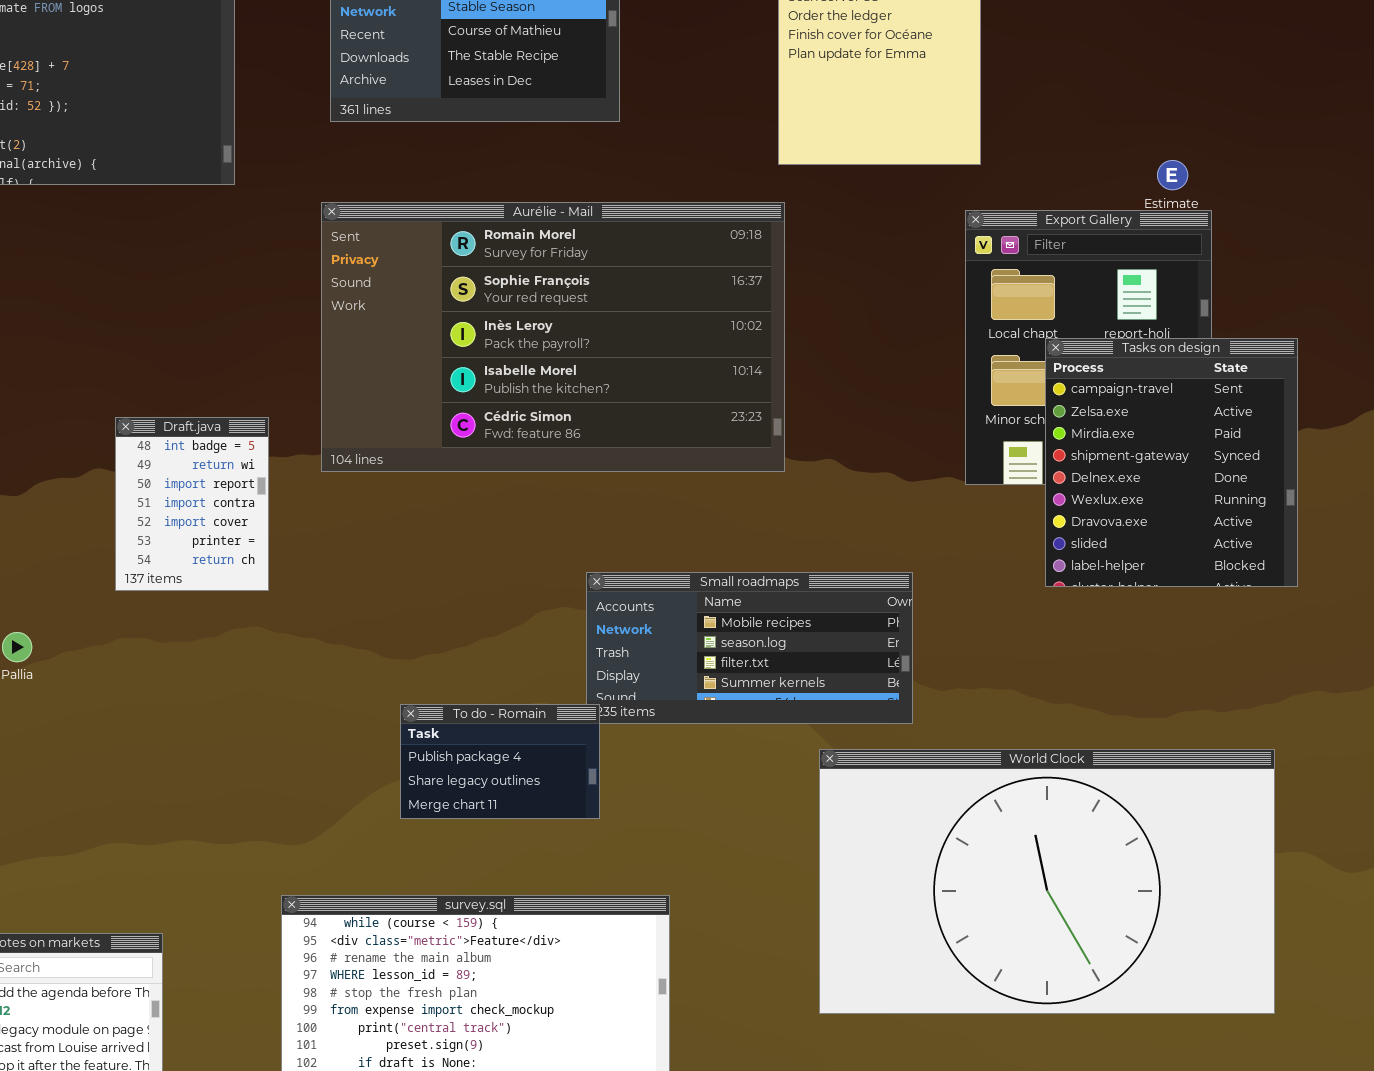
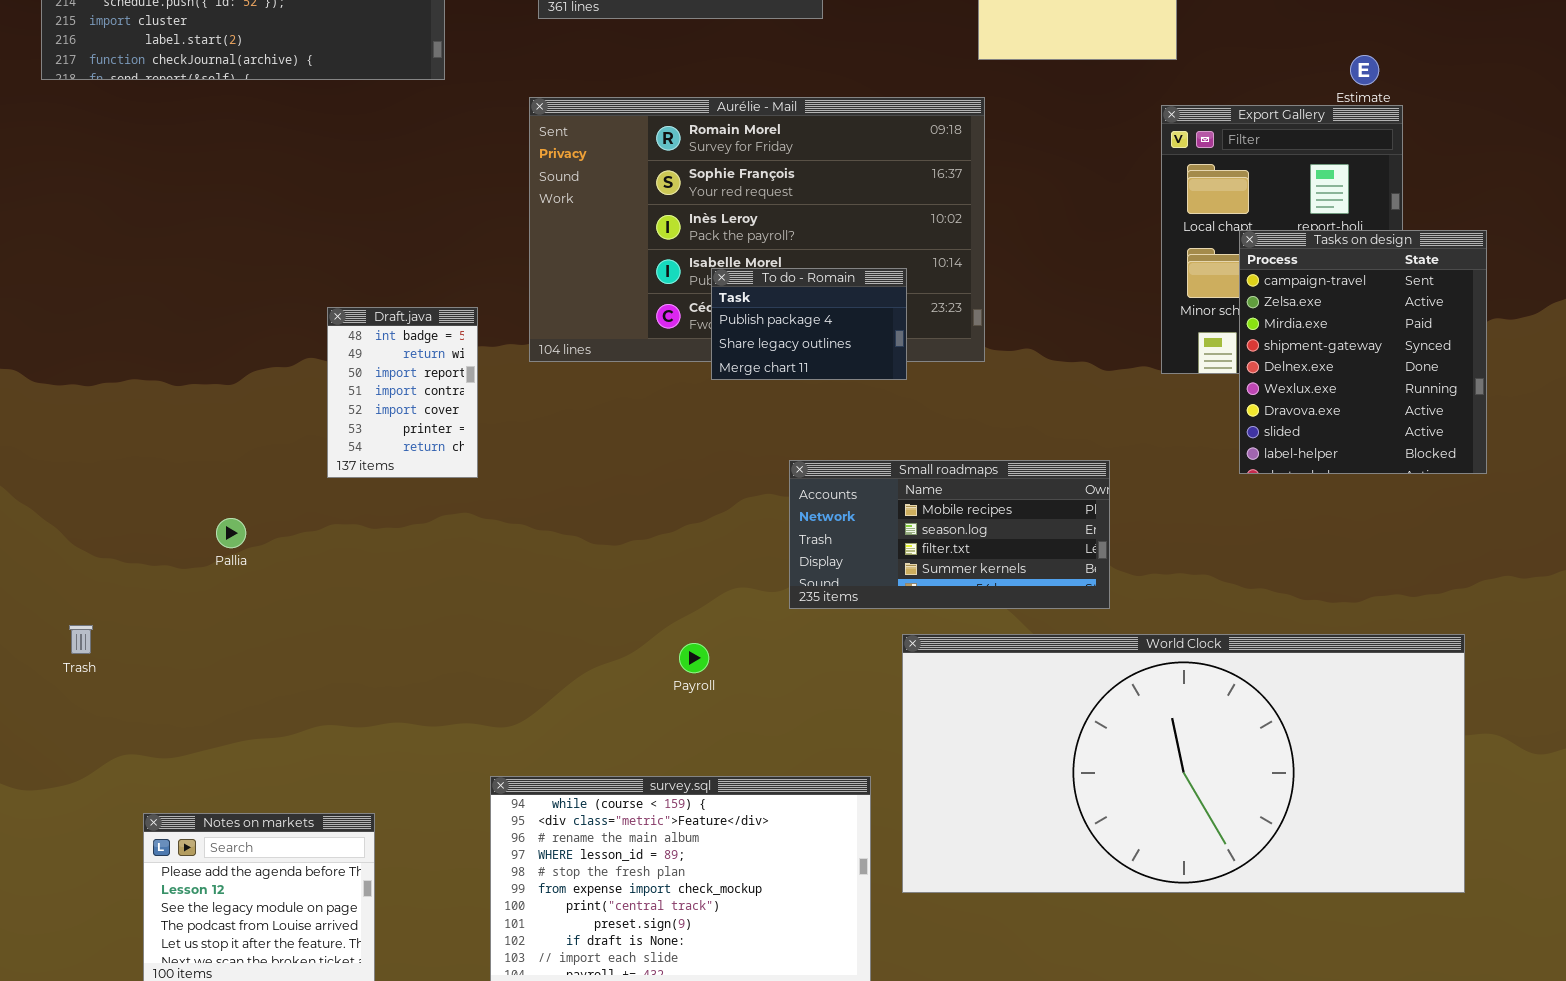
To do - Romain: [400,704,600,819] -> [711,268,907,380], moved
World Clock: [819,749,1275,1014] -> [902,634,1465,893], resized

